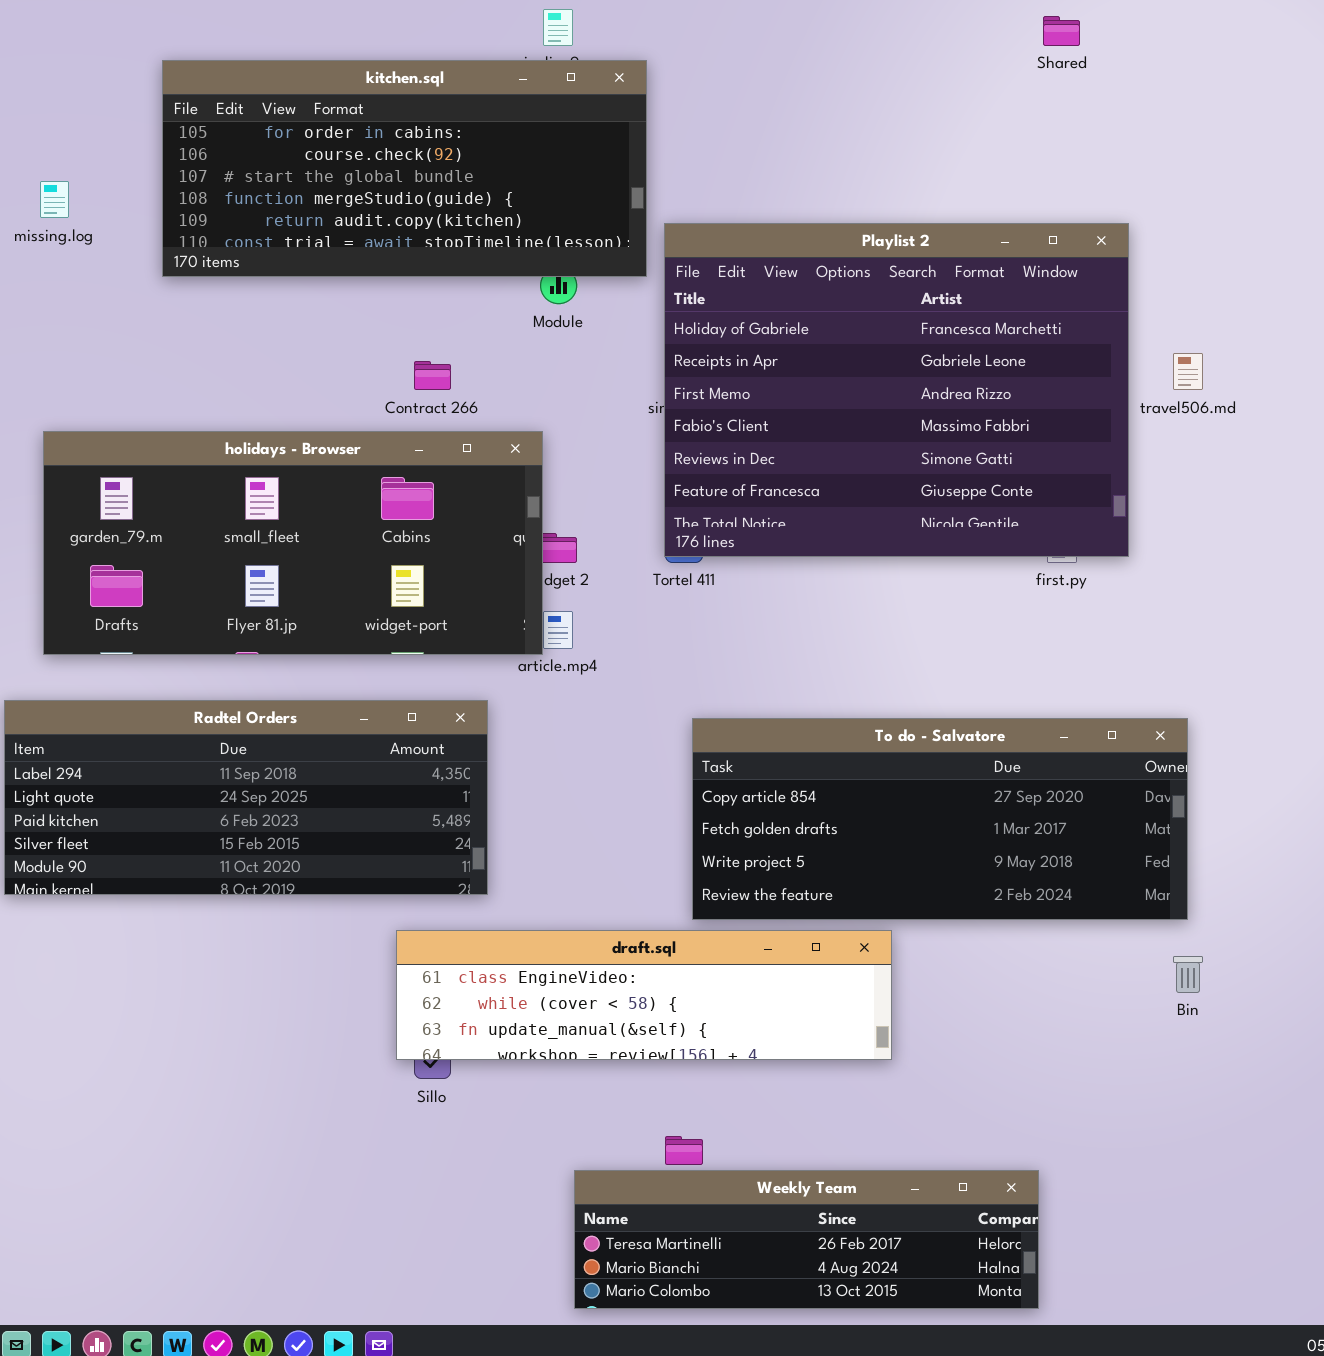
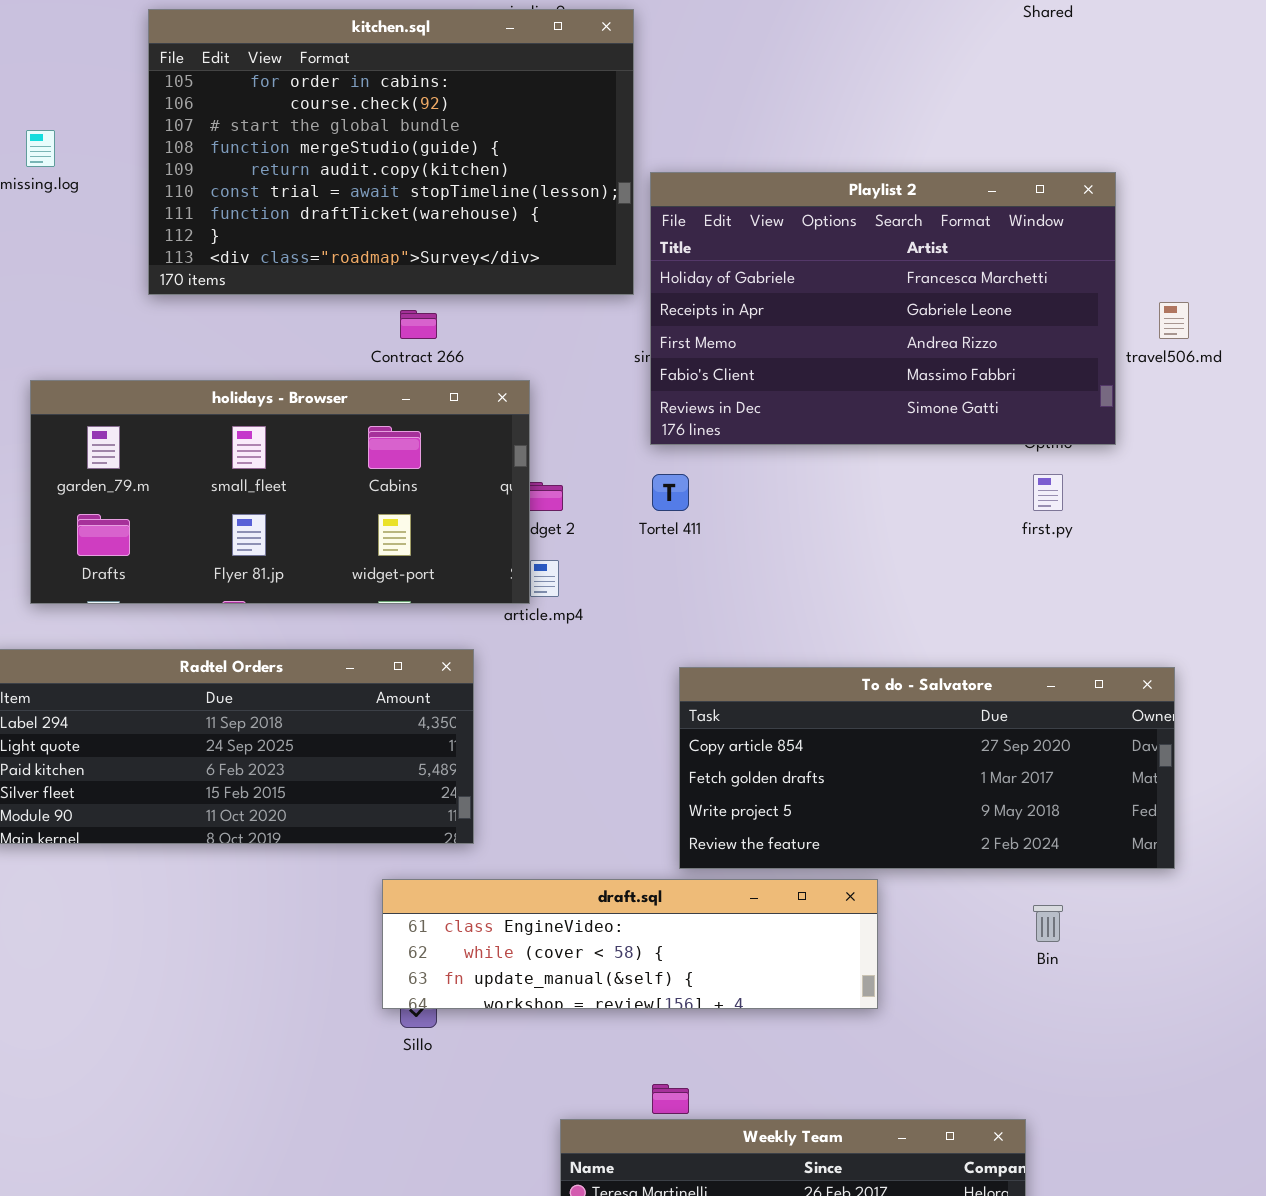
kitchen.sql: [162,60,647,277] -> [148,9,634,295], resized
Playlist 2: [664,223,1129,557] -> [650,172,1116,445], resized
Bin: [1173,956,1203,993] -> [1033,905,1063,942], moved

